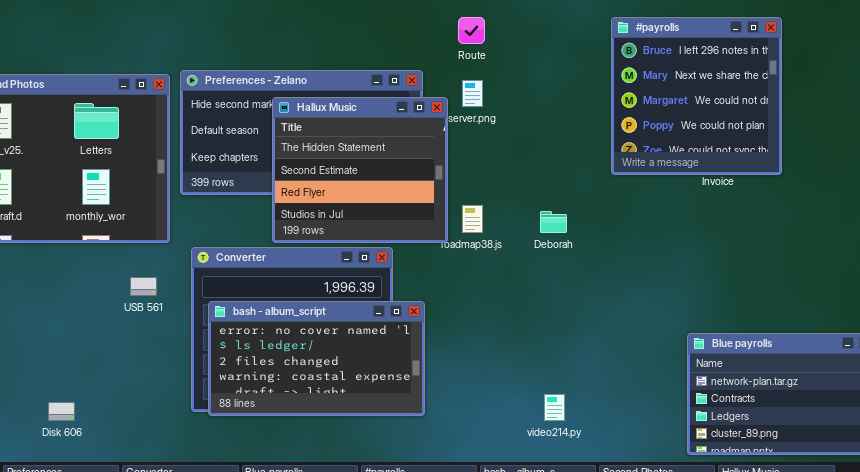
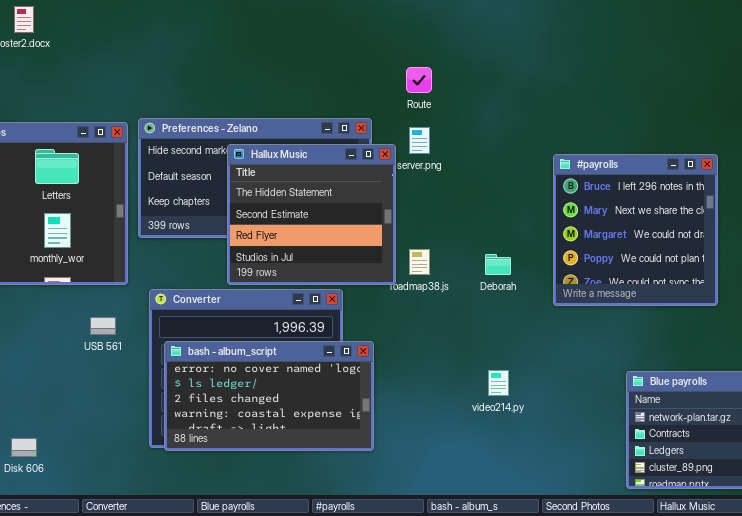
#payrolls: [611,17,782,175] -> [553,154,718,306], moved
video214.py: [544,394,565,421] -> [488,370,509,396], moved

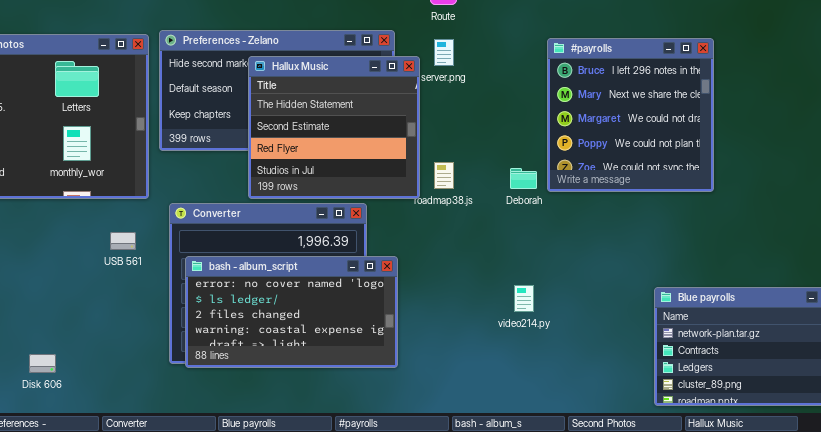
#payrolls: [553,154,718,306] -> [547,38,714,192], moved

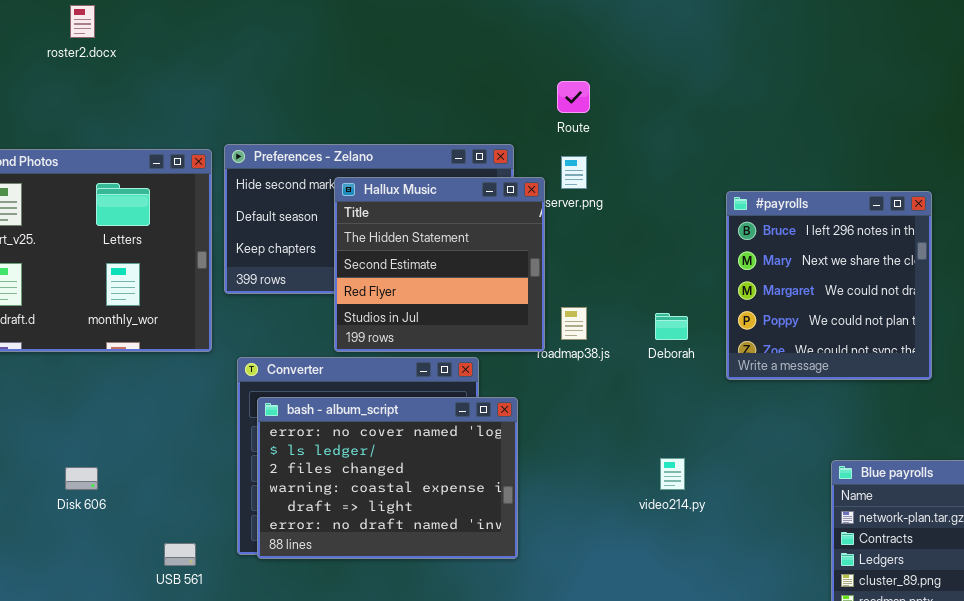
#payrolls: [547,38,714,192] -> [726,191,932,380], moved
USB 561: [110,232,136,250] -> [164,543,196,566], moved
bash - album_script: [185,256,398,368] -> [257,397,518,559], resized
Disk 606: [29,354,56,373] -> [65,467,98,490], moved

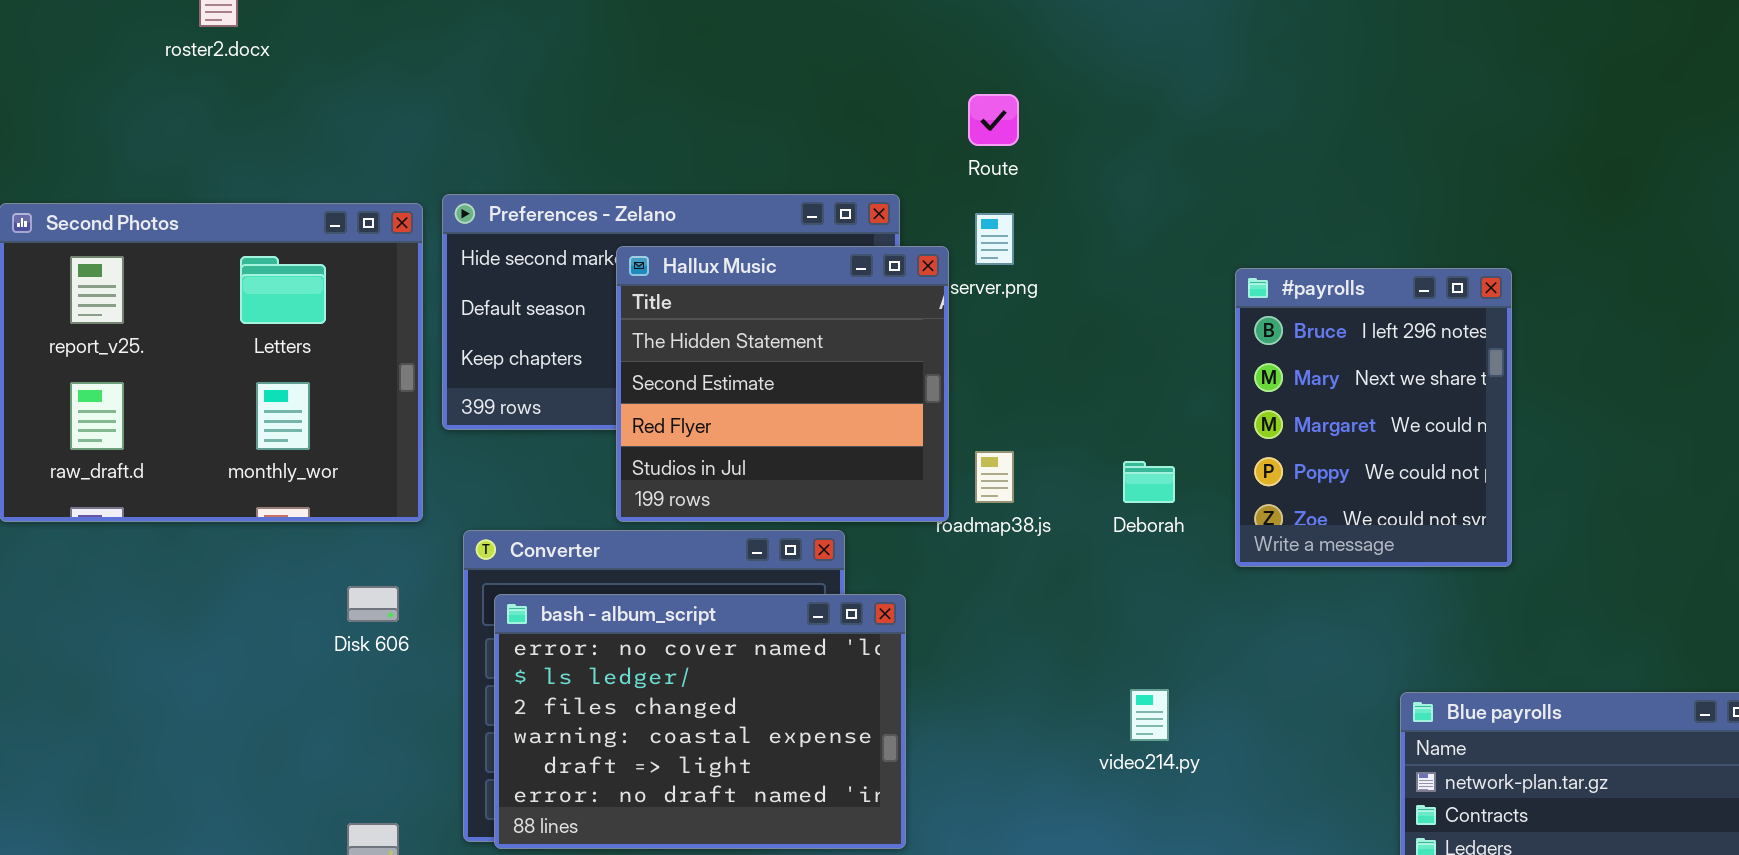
#payrolls: [726,191,932,380] -> [1235,268,1512,567], resized
Disk 606: [65,467,98,490] -> [347,586,399,622], moved

